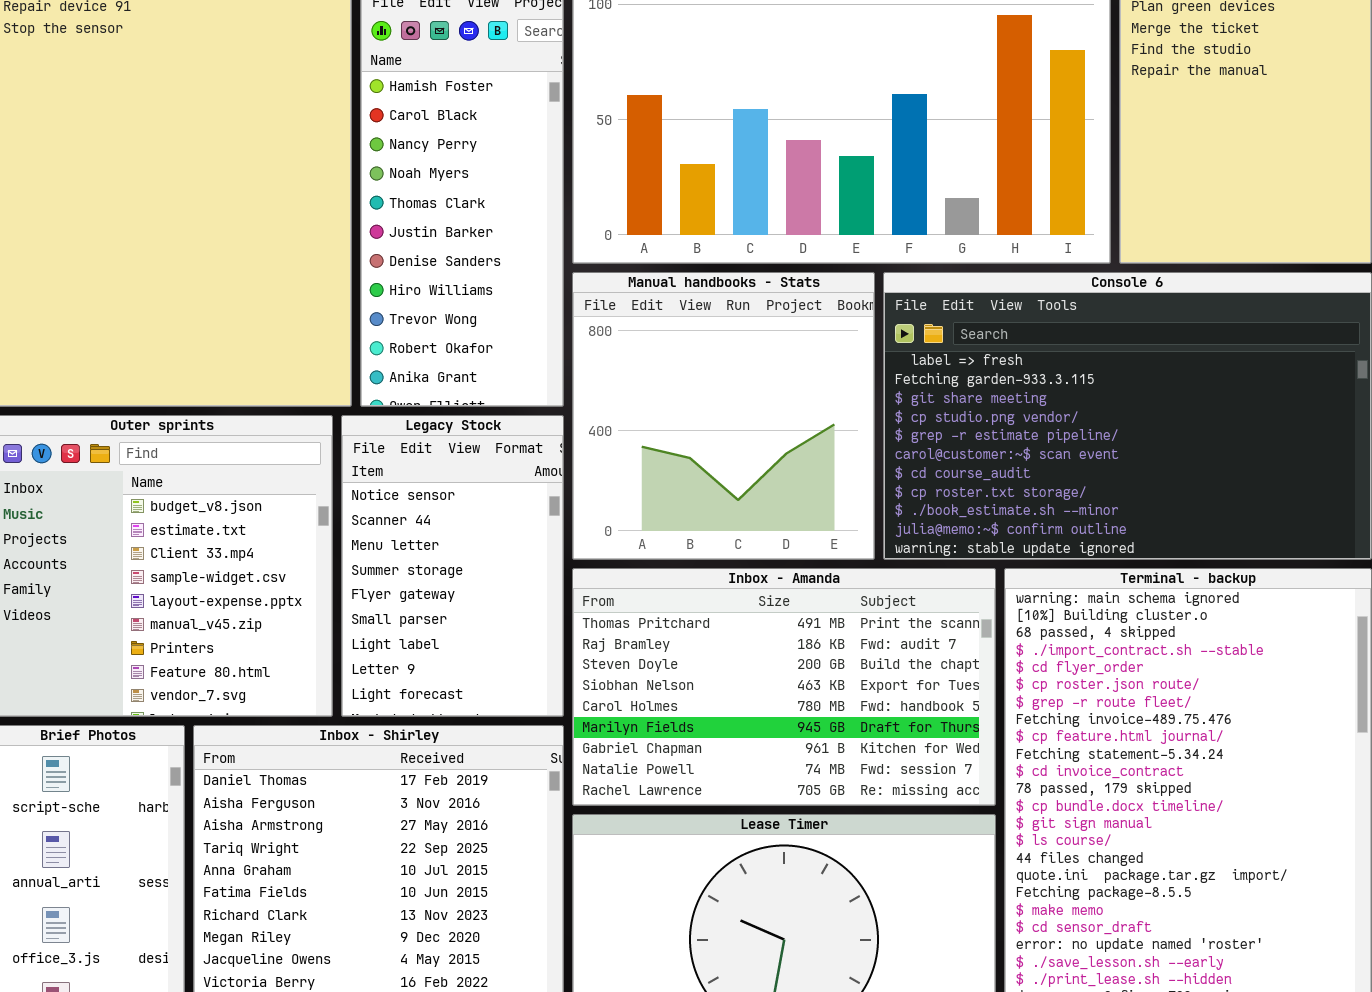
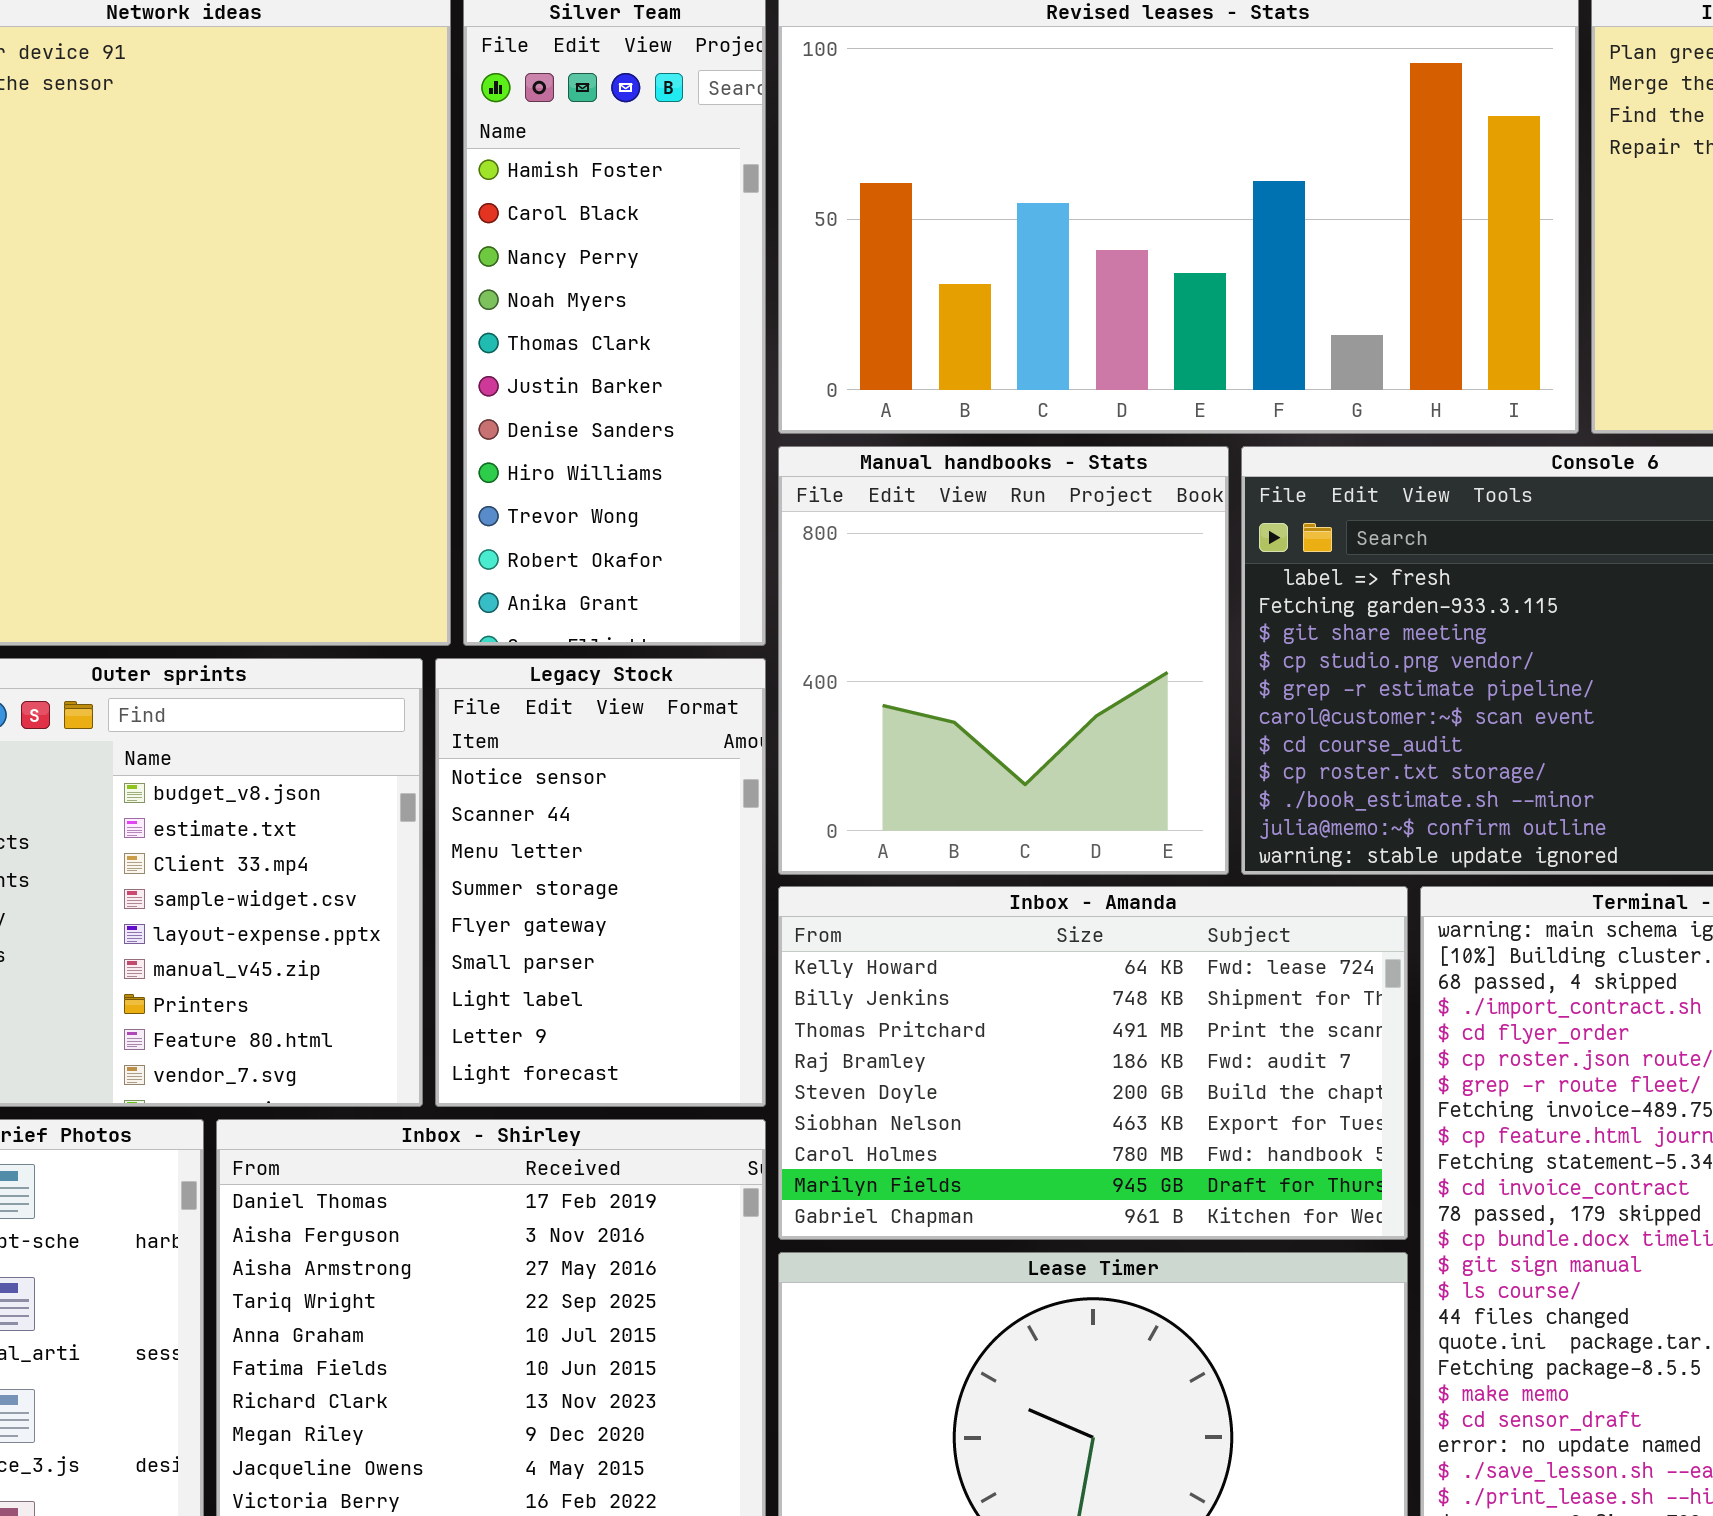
Inbox - Amanda: [572,568,996,806] -> [778,886,1408,1240], scrolled up 2 rows

